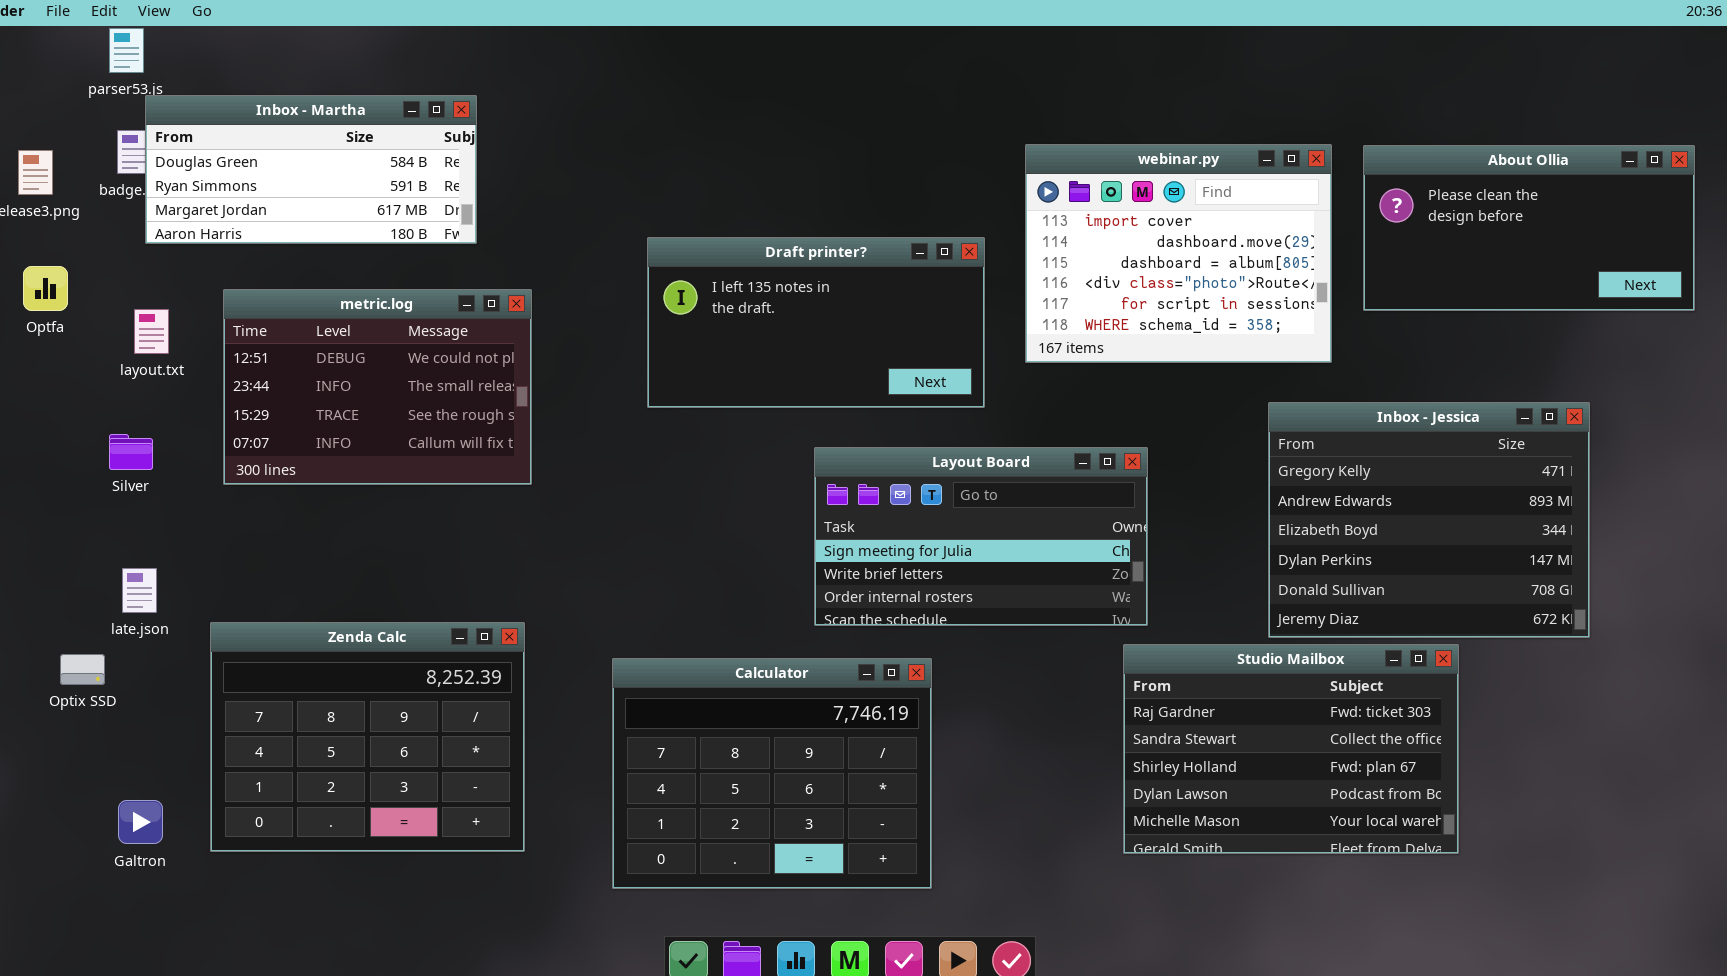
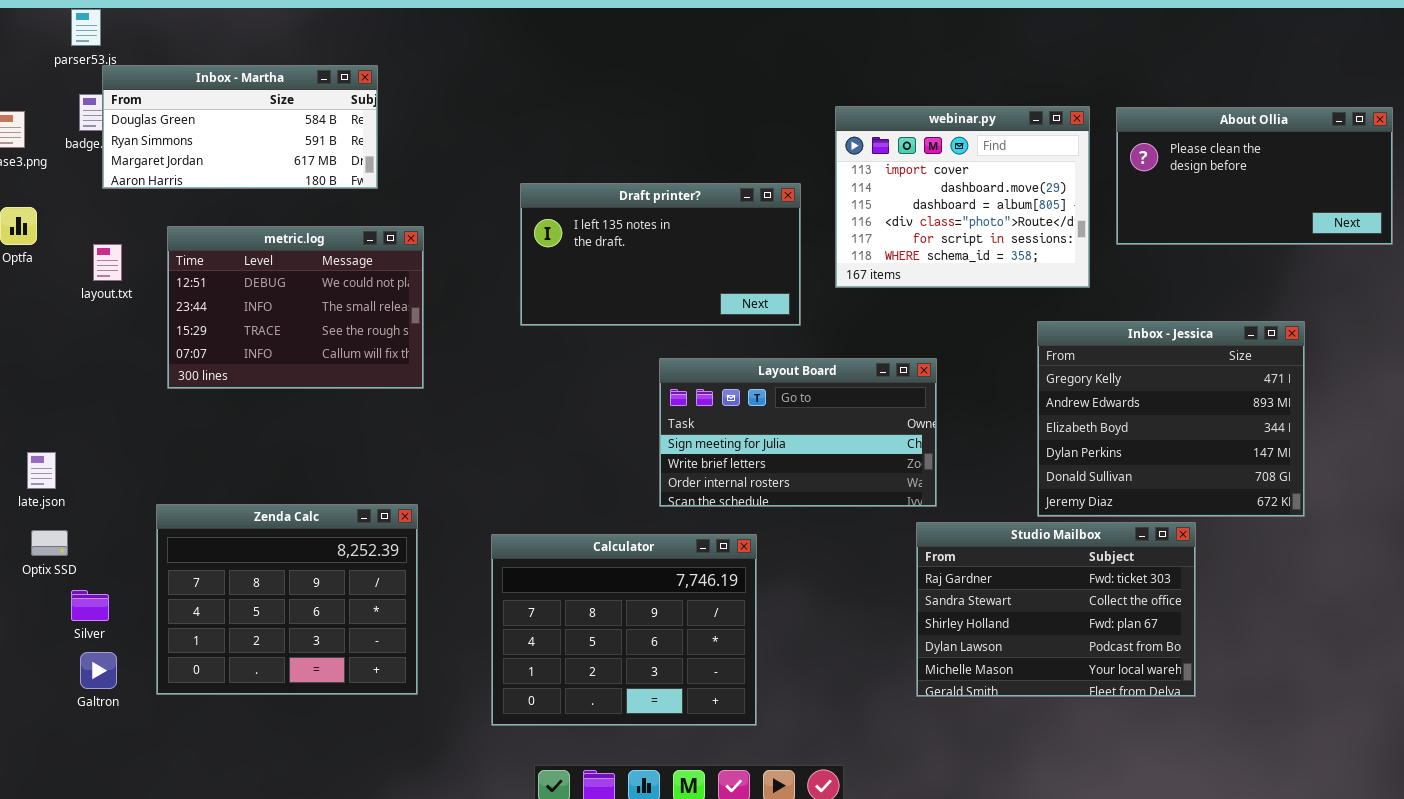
Silver: [109,434,153,470] -> [71,590,109,621], moved
late.json: [122,568,157,613] -> [27,452,56,489], moved

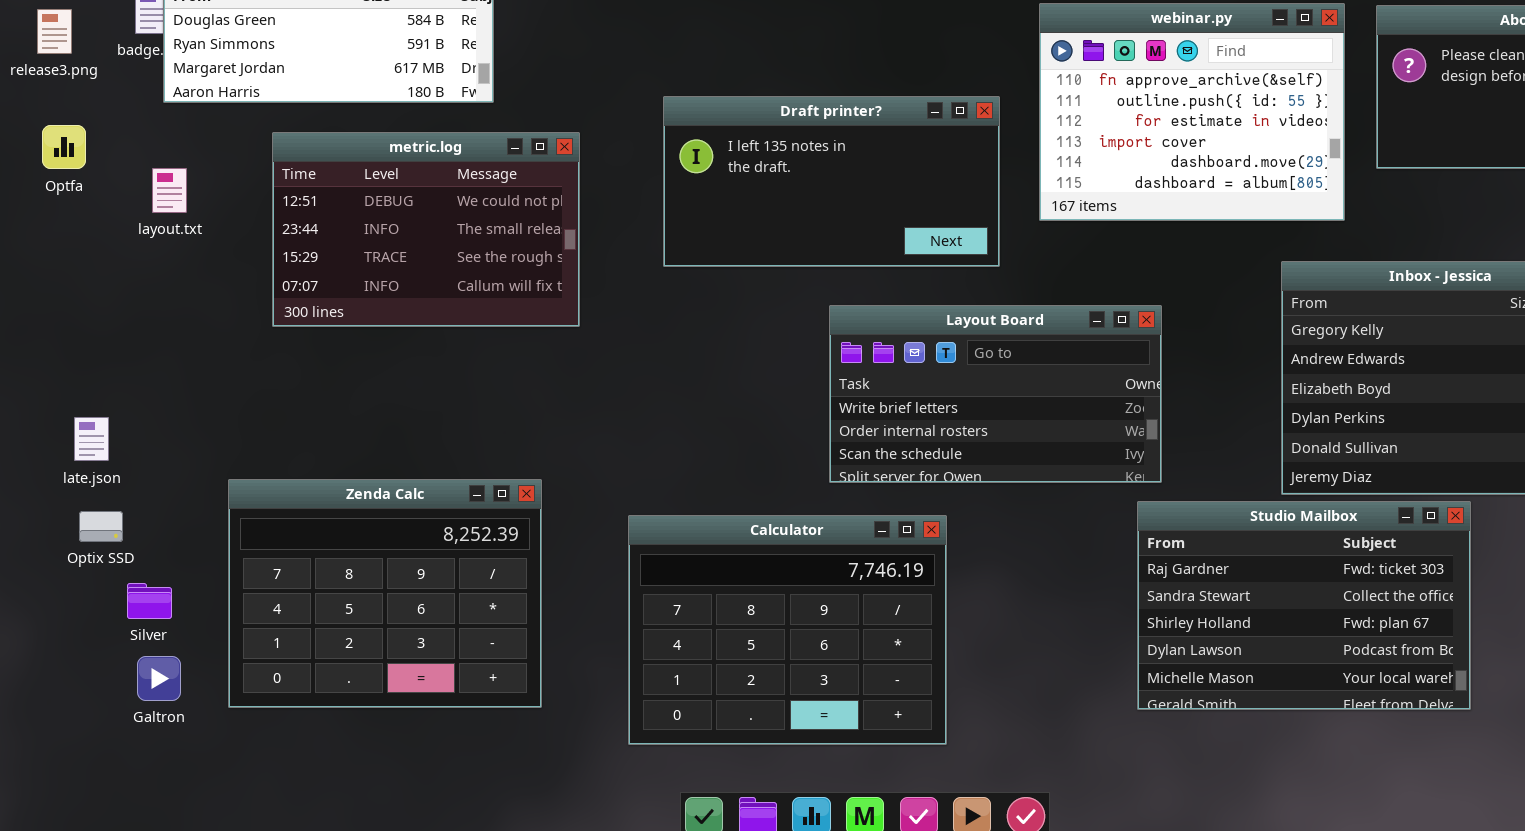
webinar.py: [835,106,1090,288] -> [1039,3,1345,221], scrolled up 3 rows
metric.log: [167,226,424,389] -> [272,132,580,327], moved
Layout Board: [659,358,937,507] -> [829,305,1162,483], scrolled down 1 row

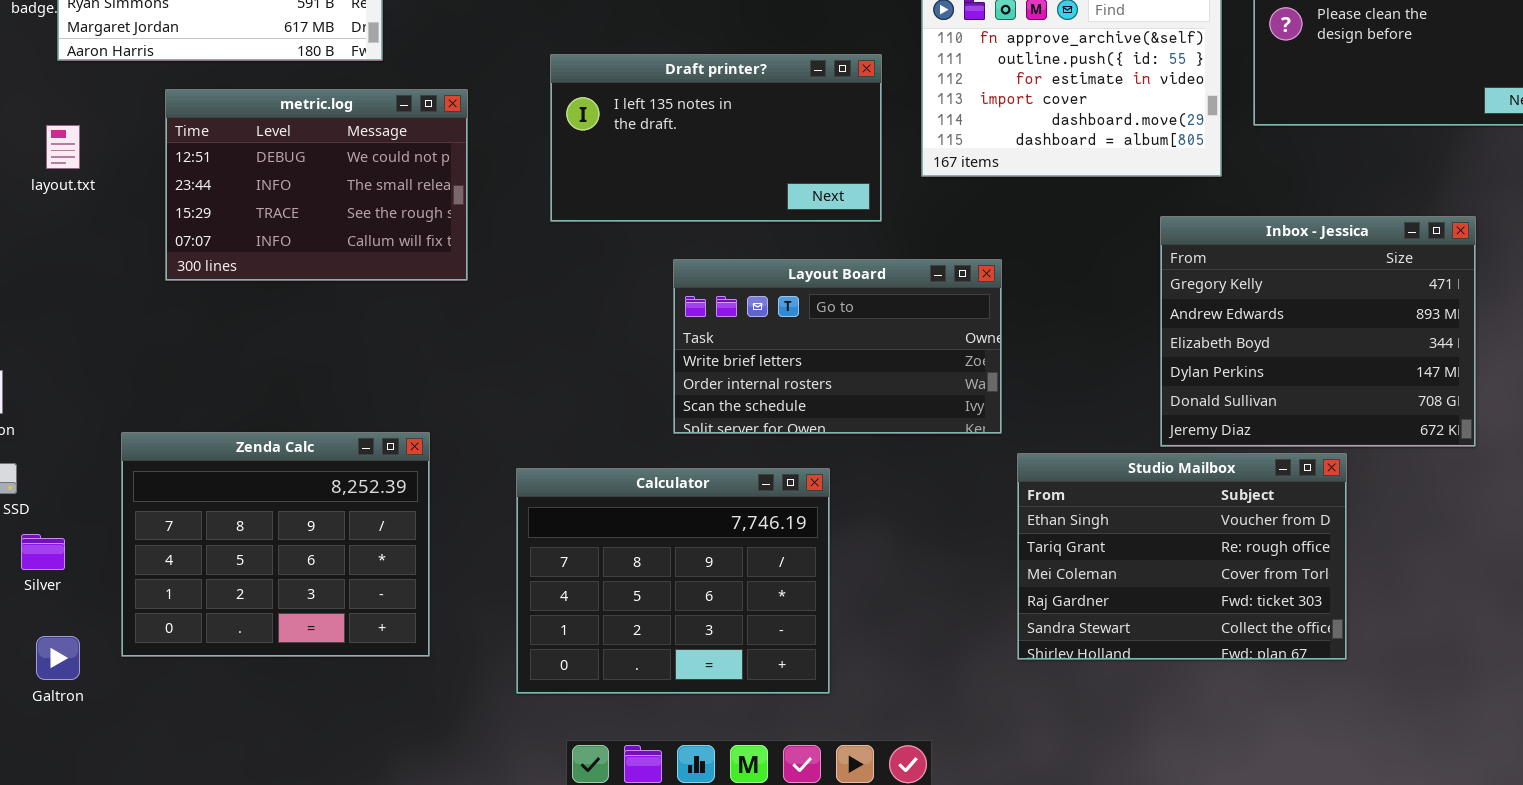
Layout Board: [829,305,1162,483] -> [673,259,1002,434], moved
Studio Mailbox: [1137,501,1471,710] -> [1017,453,1347,660], scrolled up 3 rows
Galtron: [137,656,181,701] -> [36,636,80,680], moved

